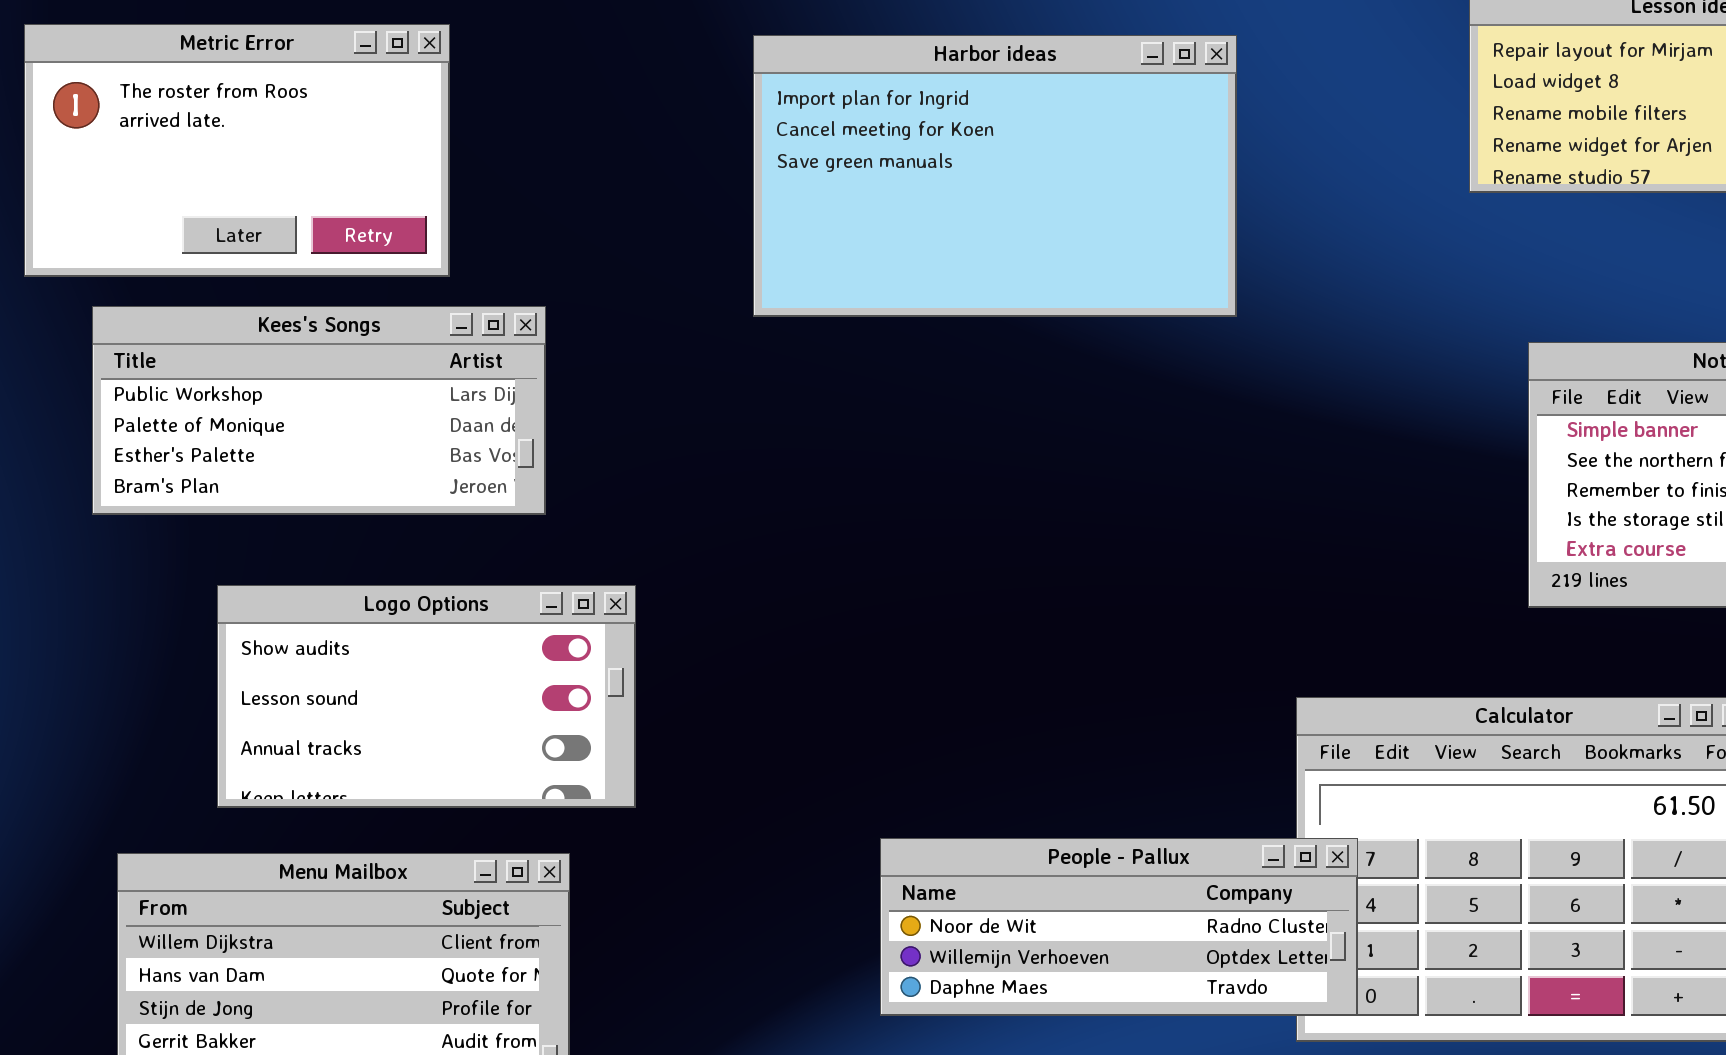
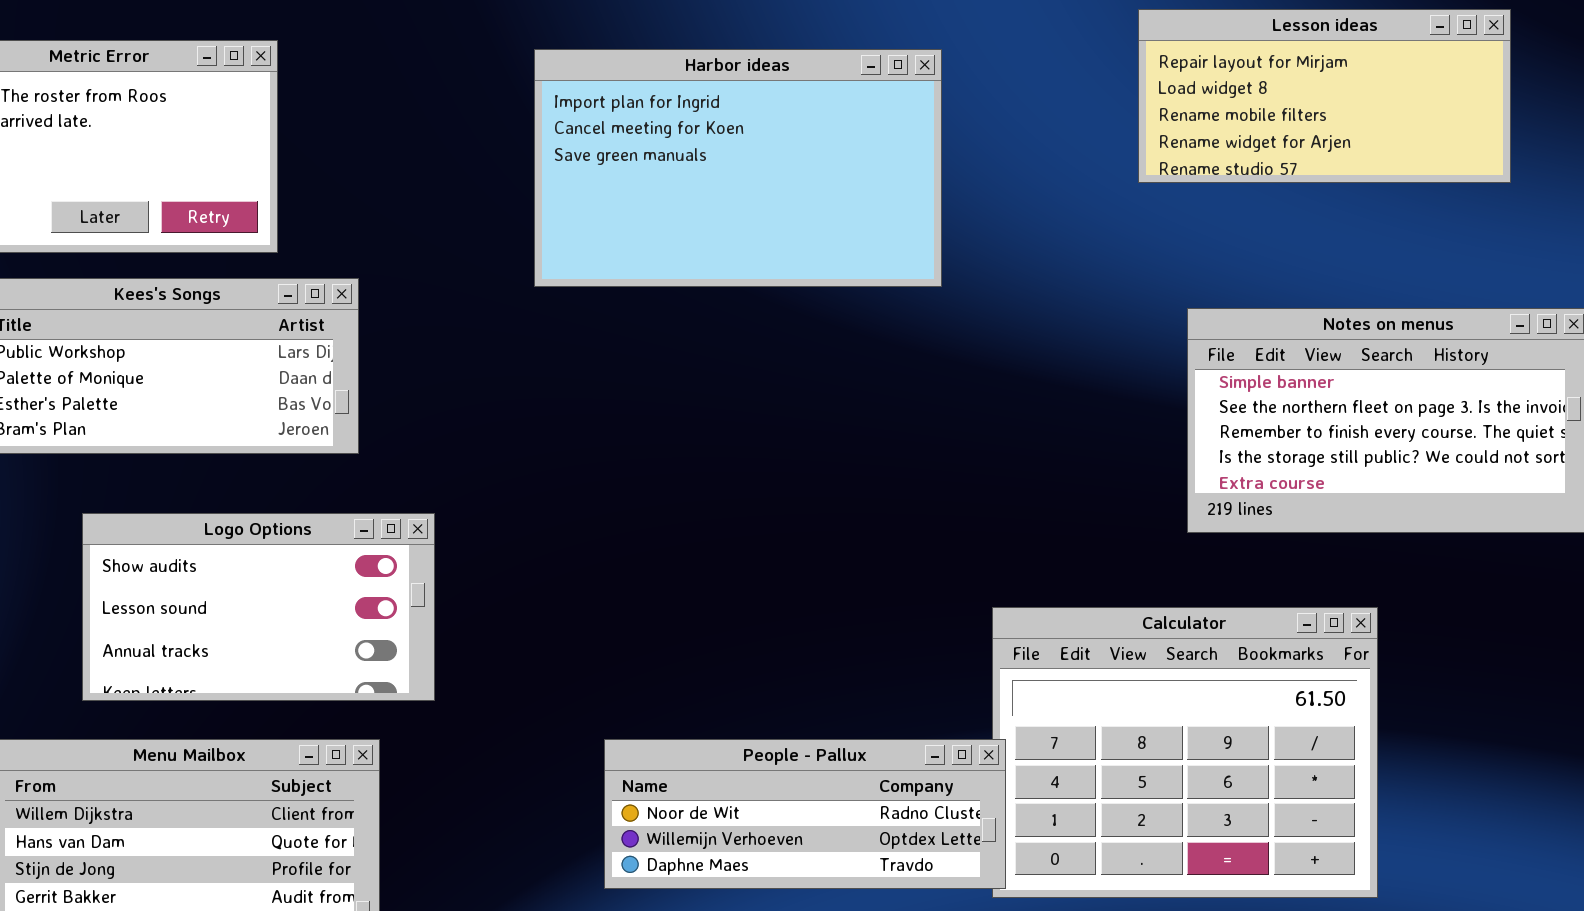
People - Pallux: [880,838,1358,1016] -> [604,739,1006,889], moved

